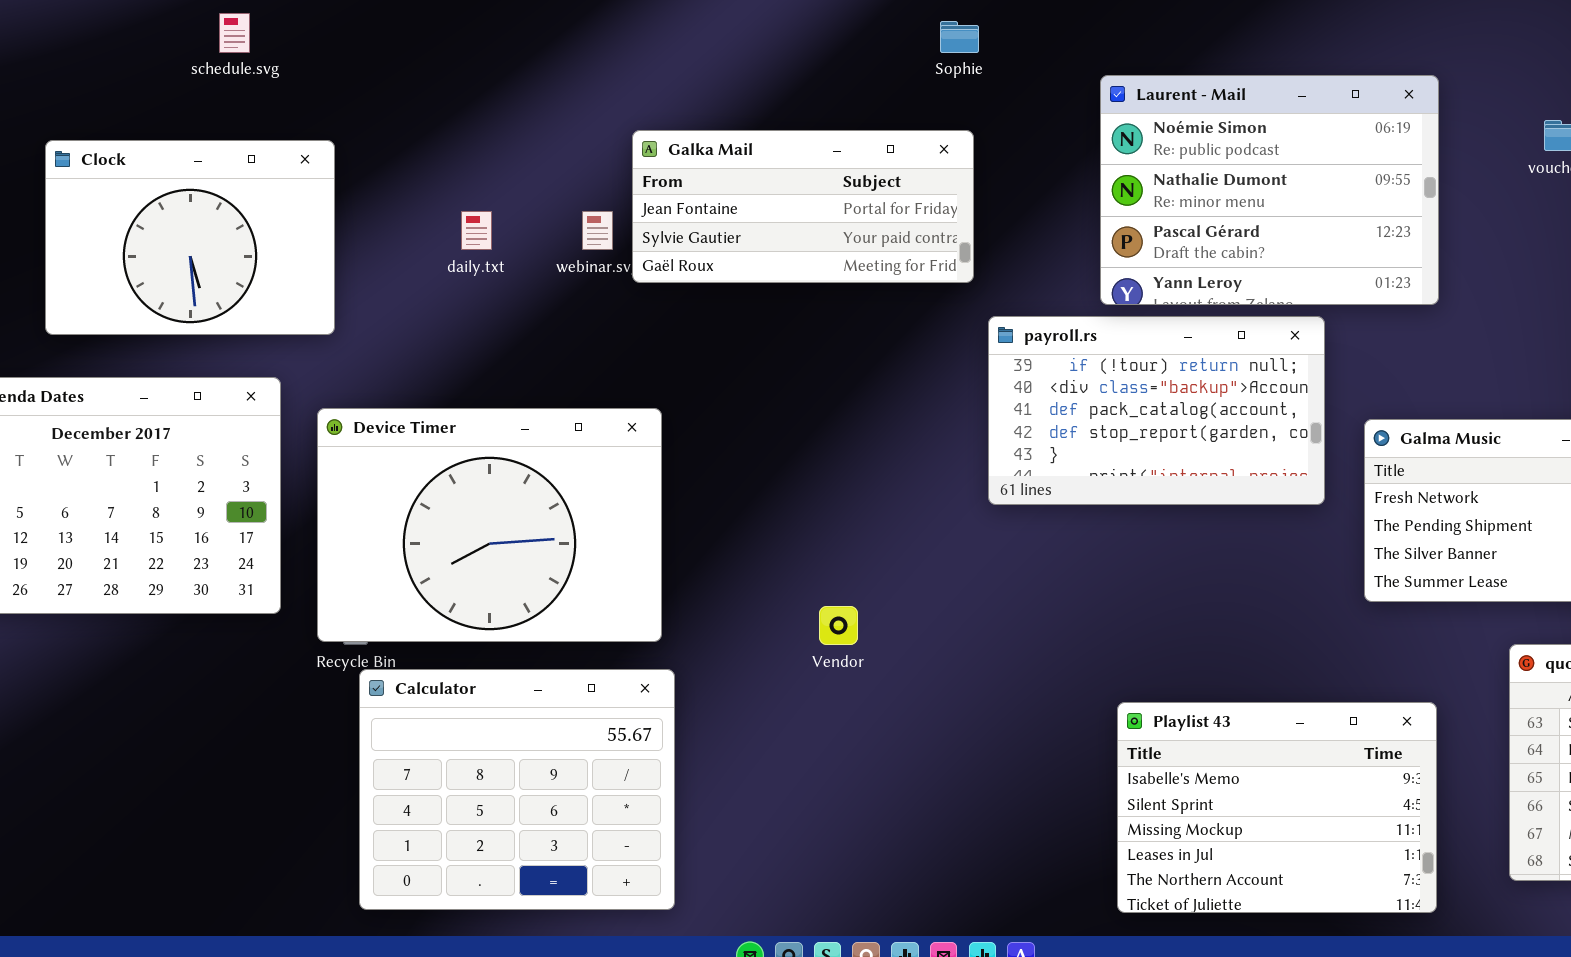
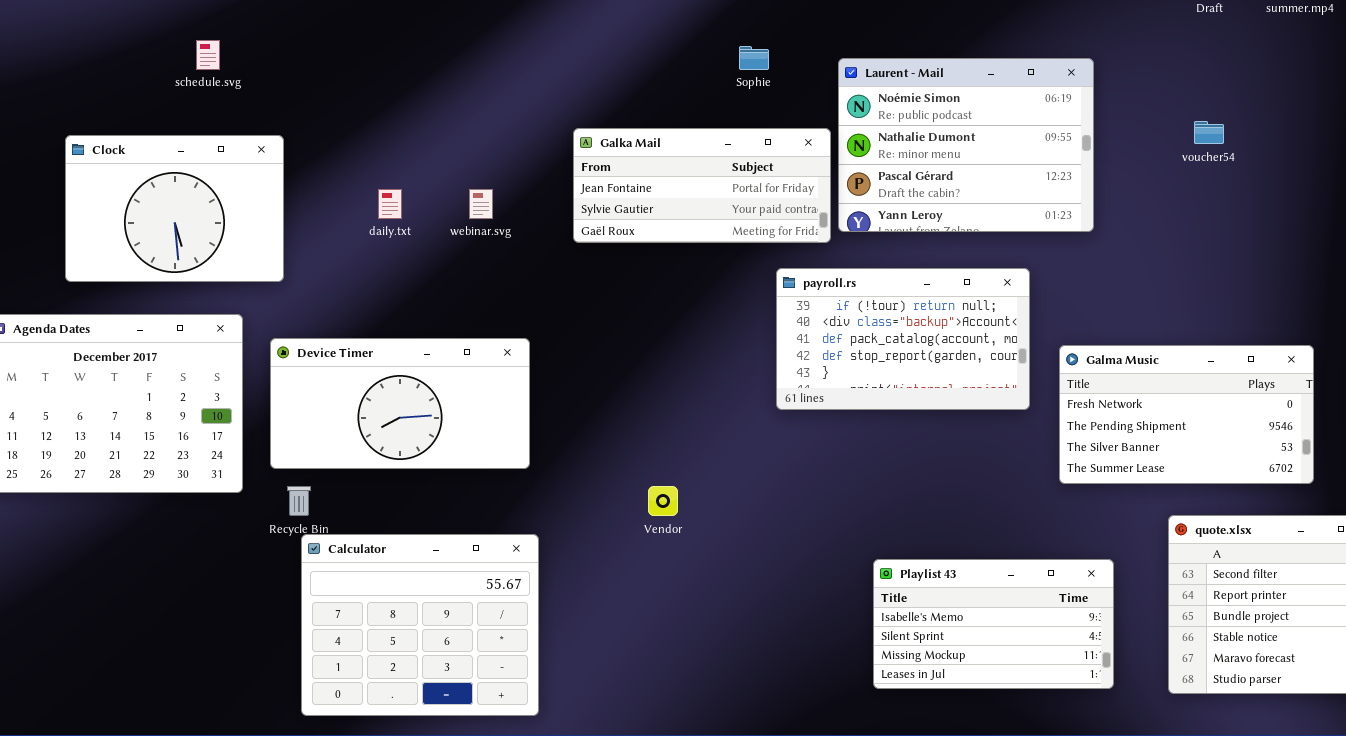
Laurent - Mail: [1100,75,1439,305] -> [838,58,1094,232], moved
Galka Mail: [632,130,974,283] -> [573,128,831,243], moved
Device Timer: [317,408,662,642] -> [270,338,530,469], resized
Playlist 43: [1117,702,1437,913] -> [873,559,1114,689], resized

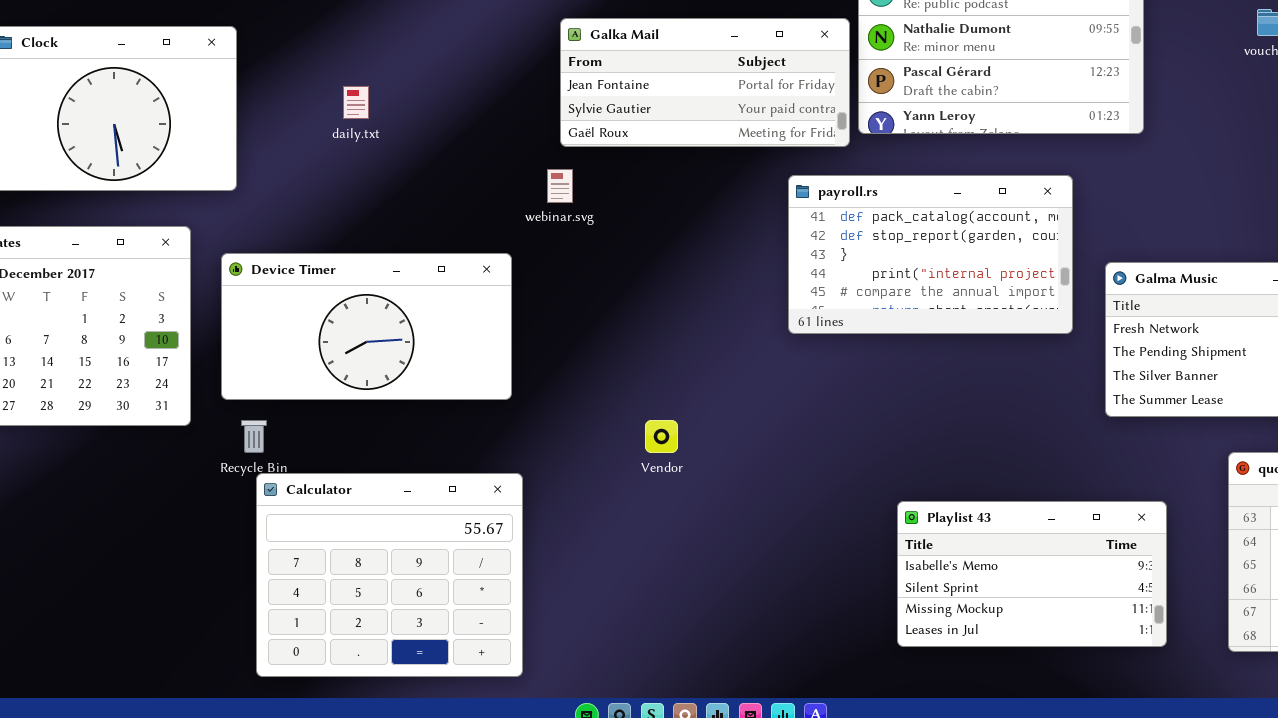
webinar.svg: [469,189,493,219] -> [547,169,573,203], moved
payroll.rs: [776,268,1030,410] -> [788,175,1073,334], scrolled down 2 rows

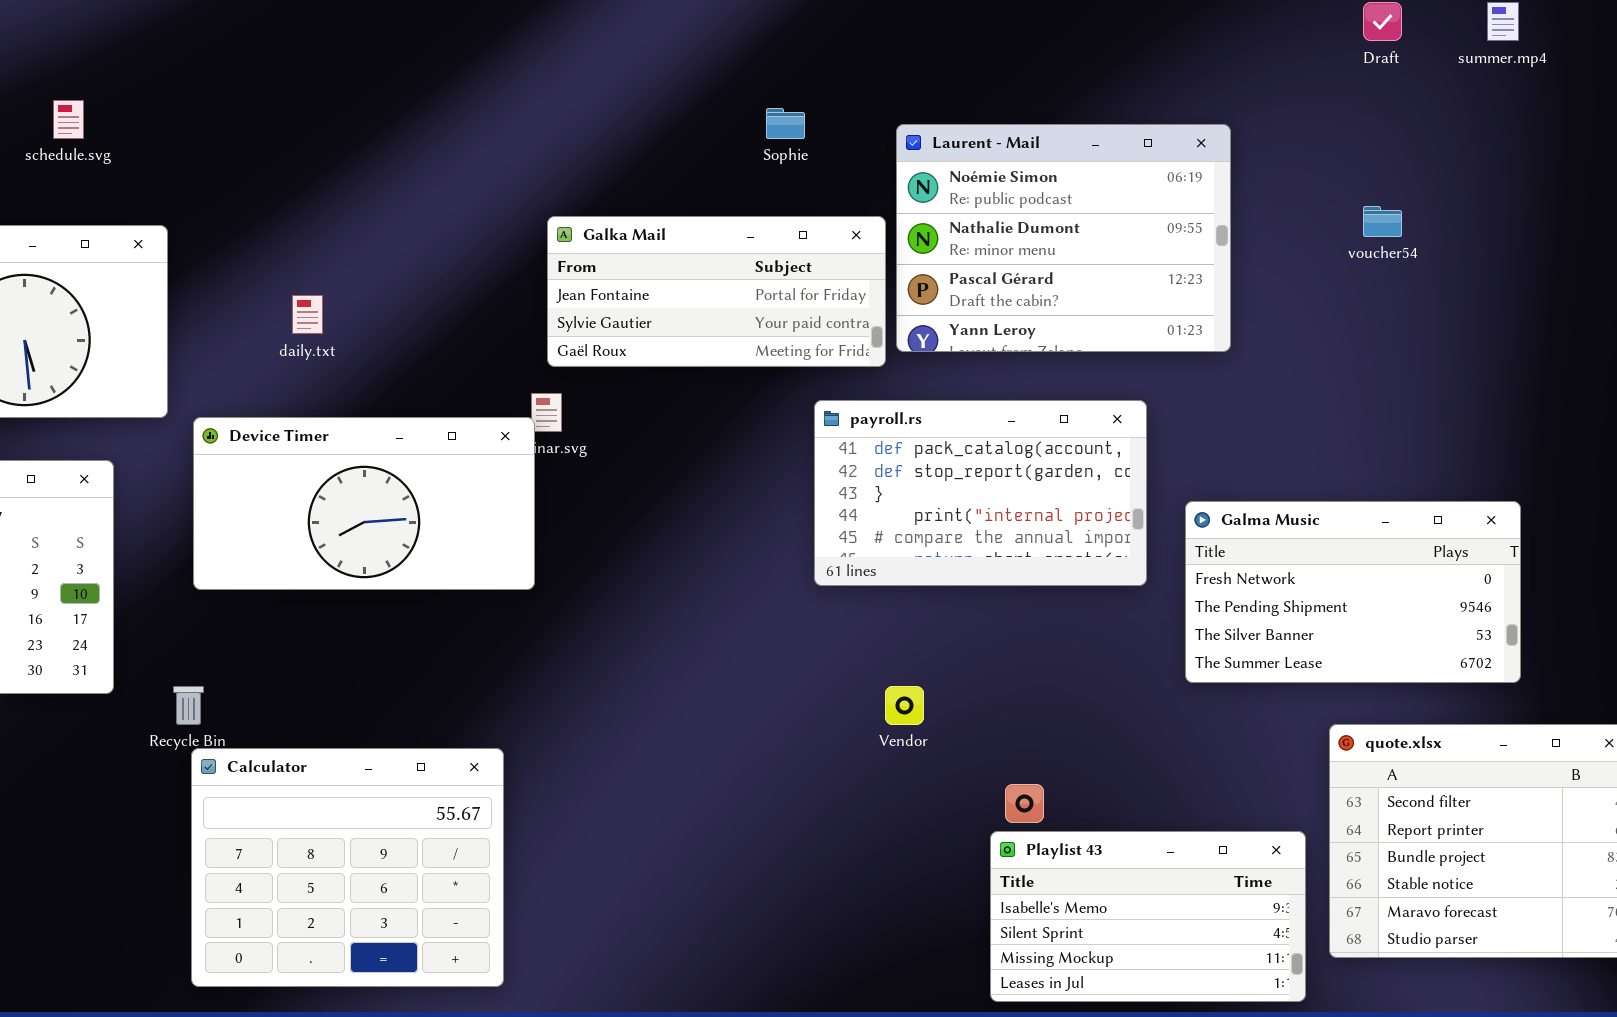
Device Timer: [221,253,512,400] -> [193,417,535,590], moved
Vendor: [645,420,678,453] -> [885,686,924,725], moved
Playlist 43: [897,501,1167,647] -> [990,831,1306,1002], moved

